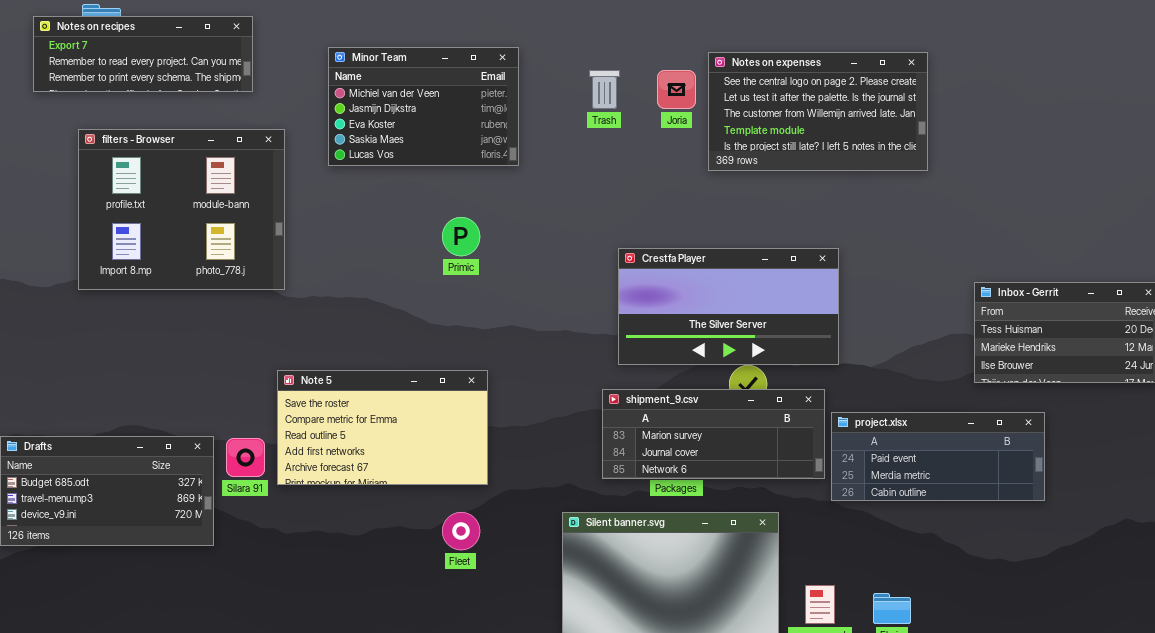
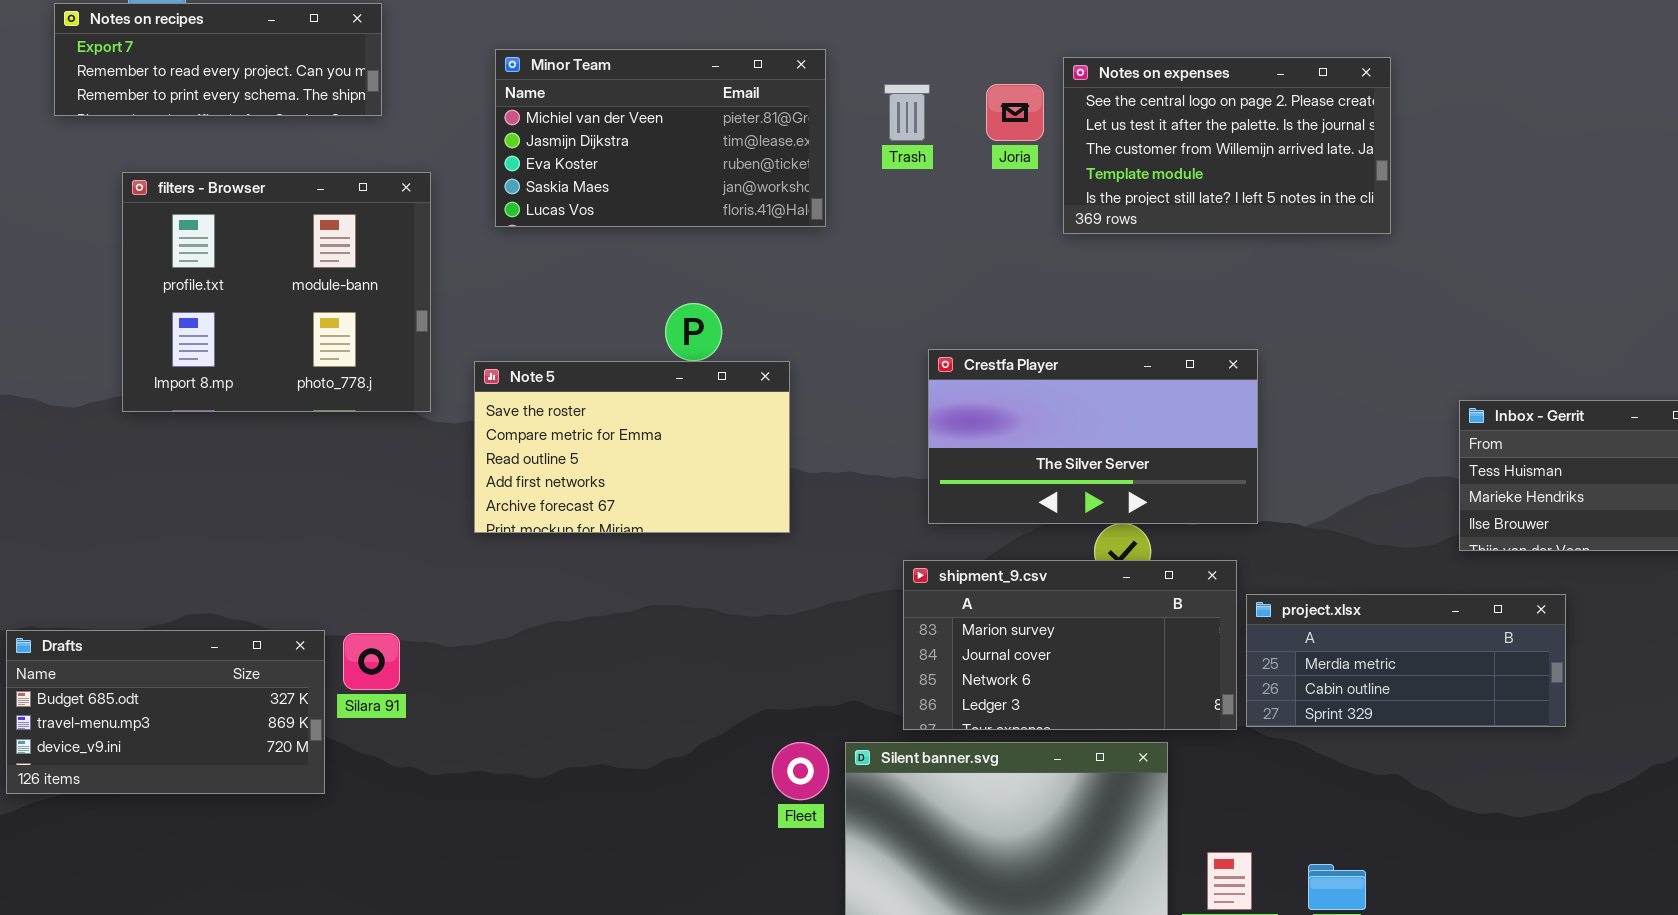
Minor Team: [328,47,519,166] -> [495,49,826,227], resized
Note 5: [277,370,488,485] -> [474,361,790,533], moved
shipment_9.csv: [602,389,825,479] -> [903,560,1237,730], resized
project.xlsx: [831,412,1045,501] -> [1246,594,1566,727], scrolled down 1 row
Fleet: [442,512,480,550] -> [772,742,829,800], moved

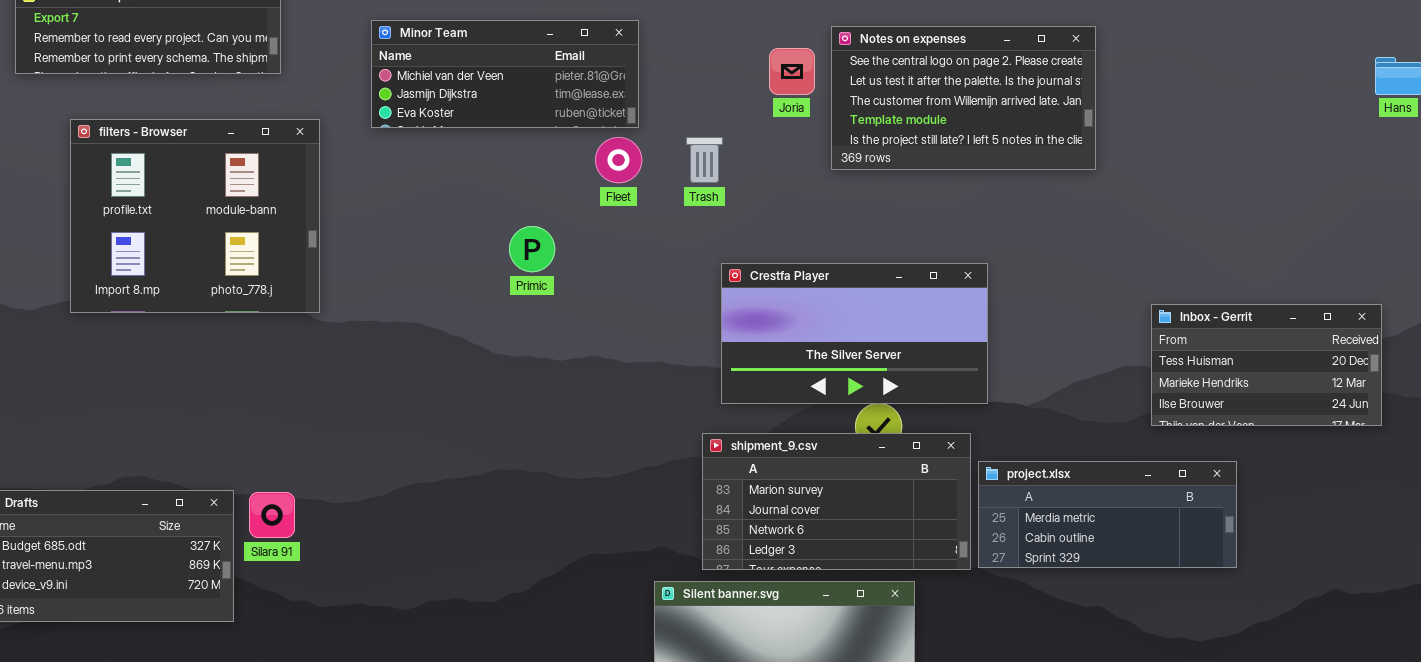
Minor Team: [495,49,826,227] -> [371,20,639,128], resized
Trash: [884,84,930,141] -> [686,137,723,183], moved
Note 5: [474,361,790,533] -> none, closed
Fleet: [772,742,829,800] -> [595,137,642,183], moved

